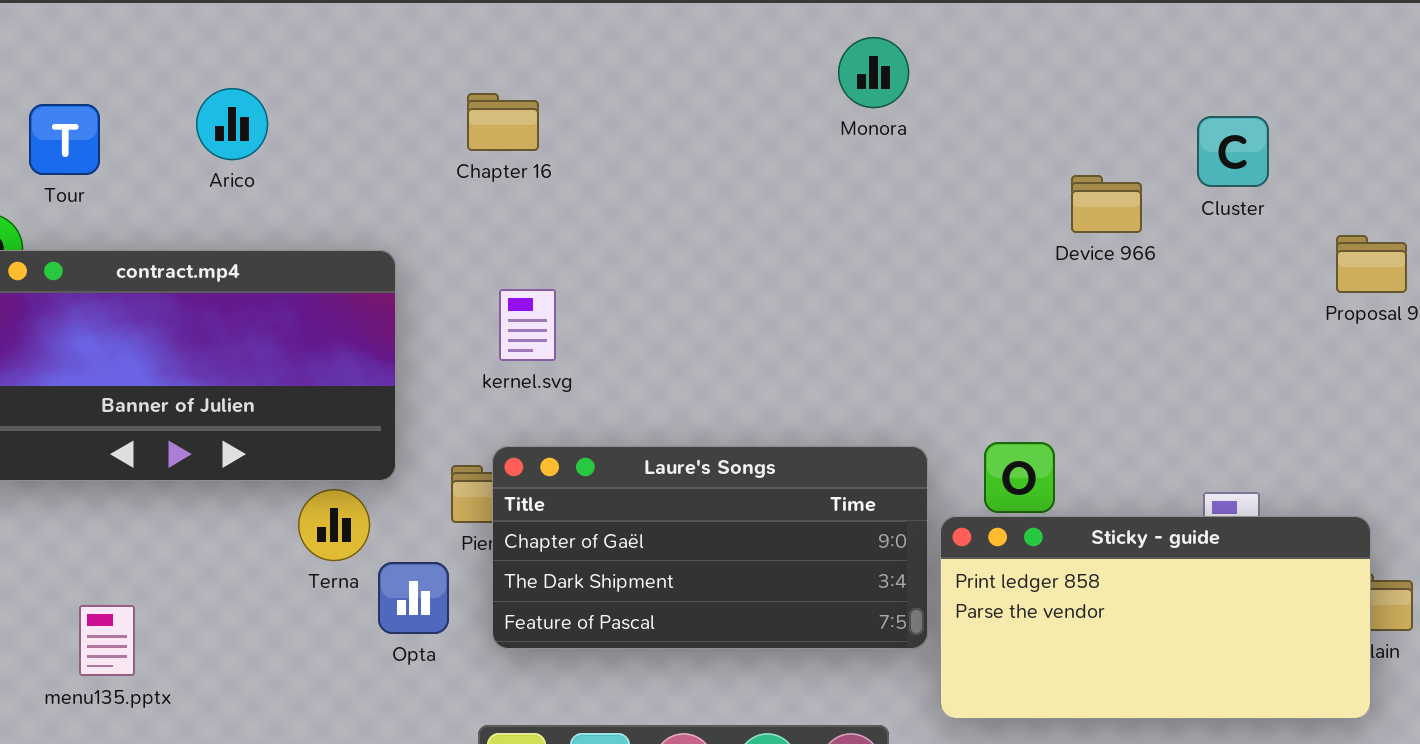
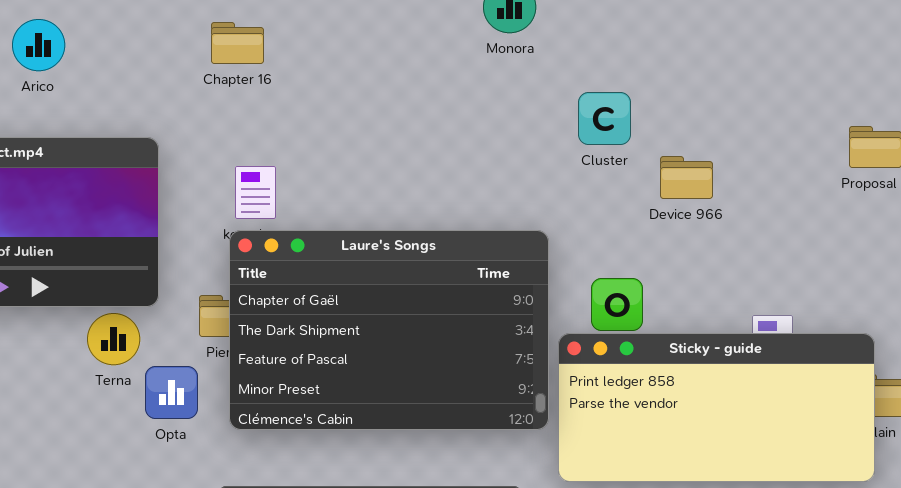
Cluster: [1197,116,1269,187] -> [578,92,631,145], moved
Device 966: [1071,175,1142,233] -> [660,156,713,199], moved
Laure's Songs: [492,446,928,649] -> [229,230,549,430], resized

